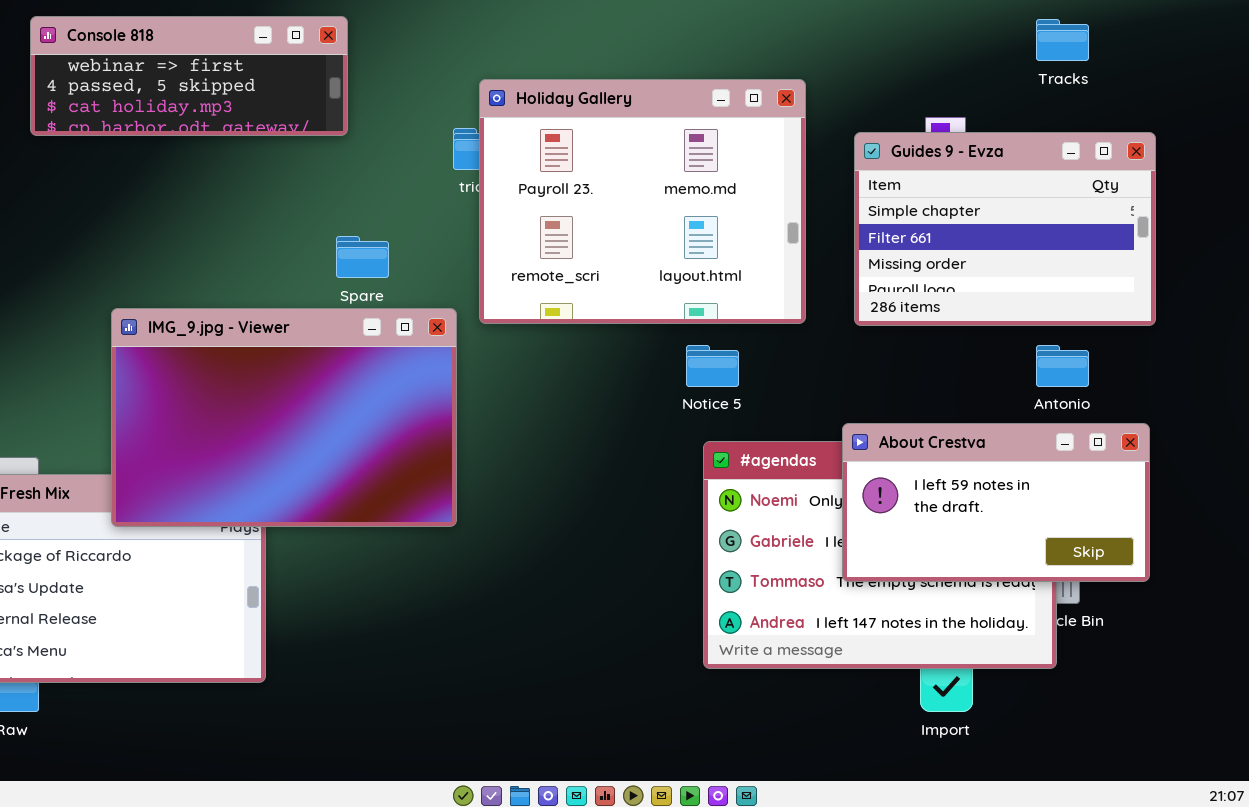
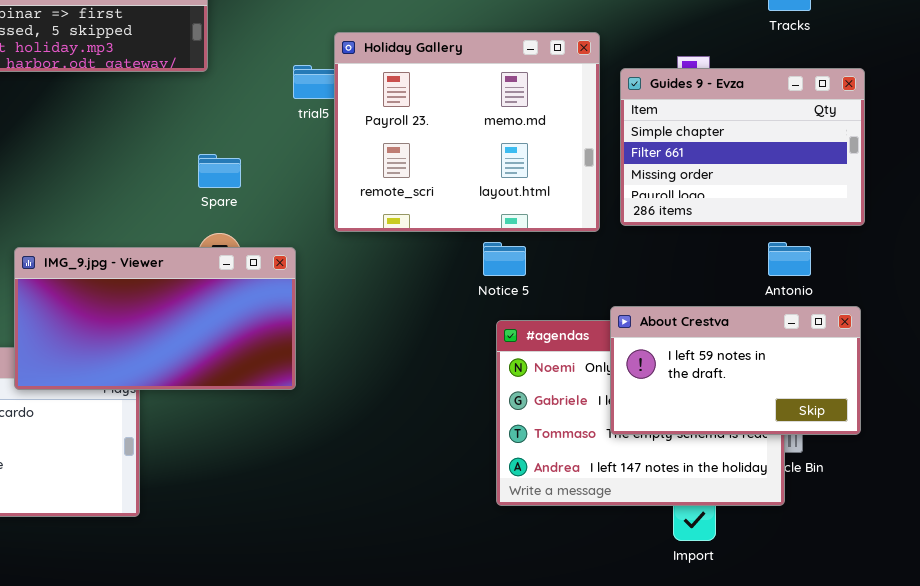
Holiday Gallery: [479,79,806,324] -> [334,32,600,232], moved
IMG_9.jpg - Viewer: [111,308,457,527] -> [14,247,296,390], resized

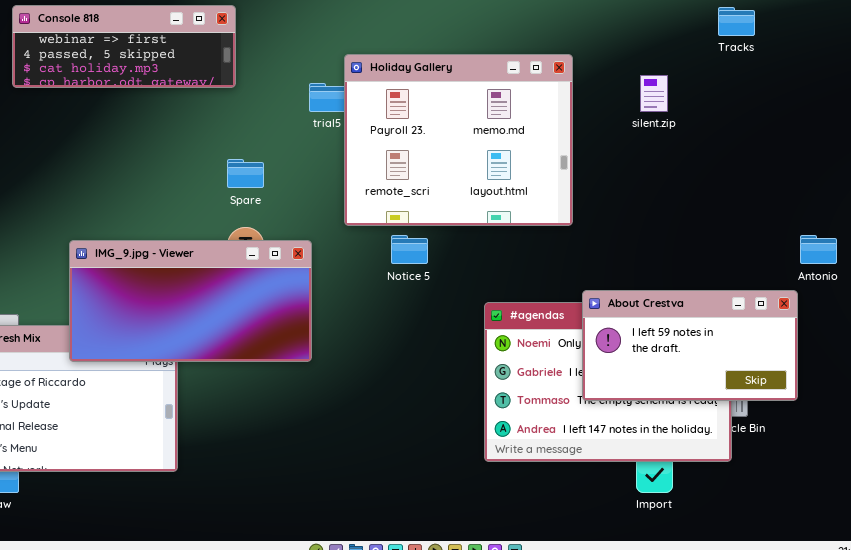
Guides 9 - Evza: [620,68,865,226] -> none, closed
Notice 5: [483,242,526,276] -> [391,235,428,264], moved
Antonio: [768,242,811,276] -> [800,235,837,264], moved

